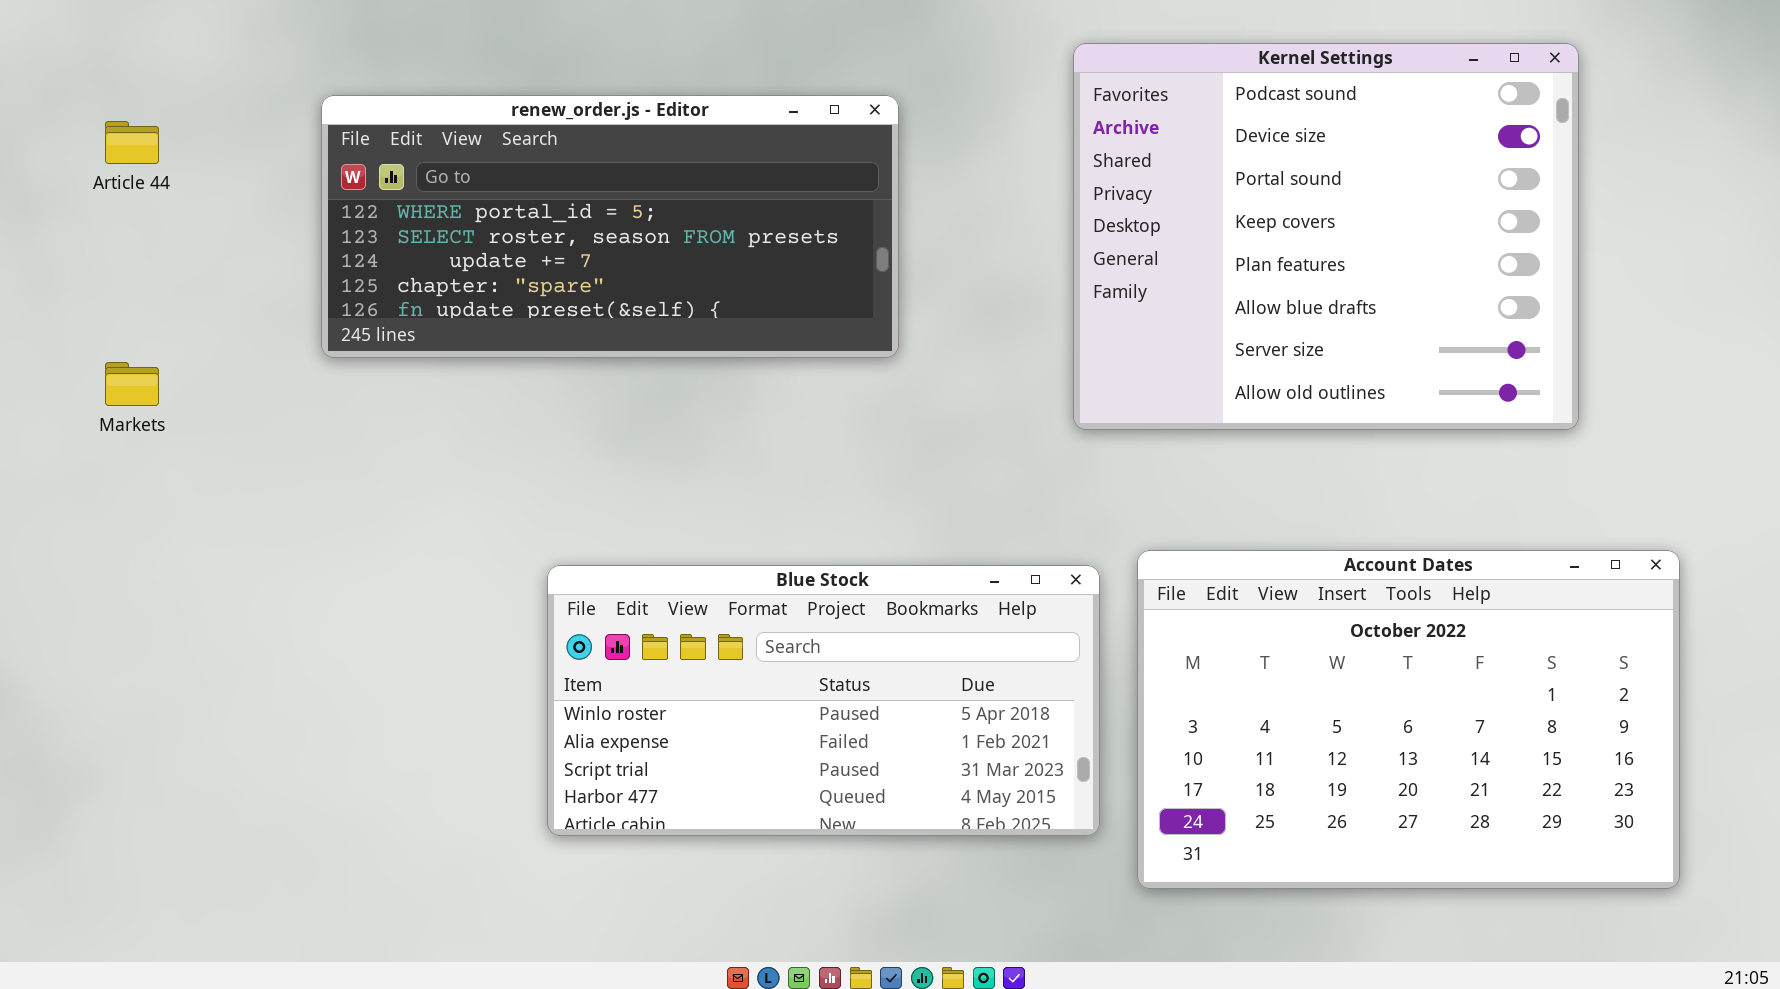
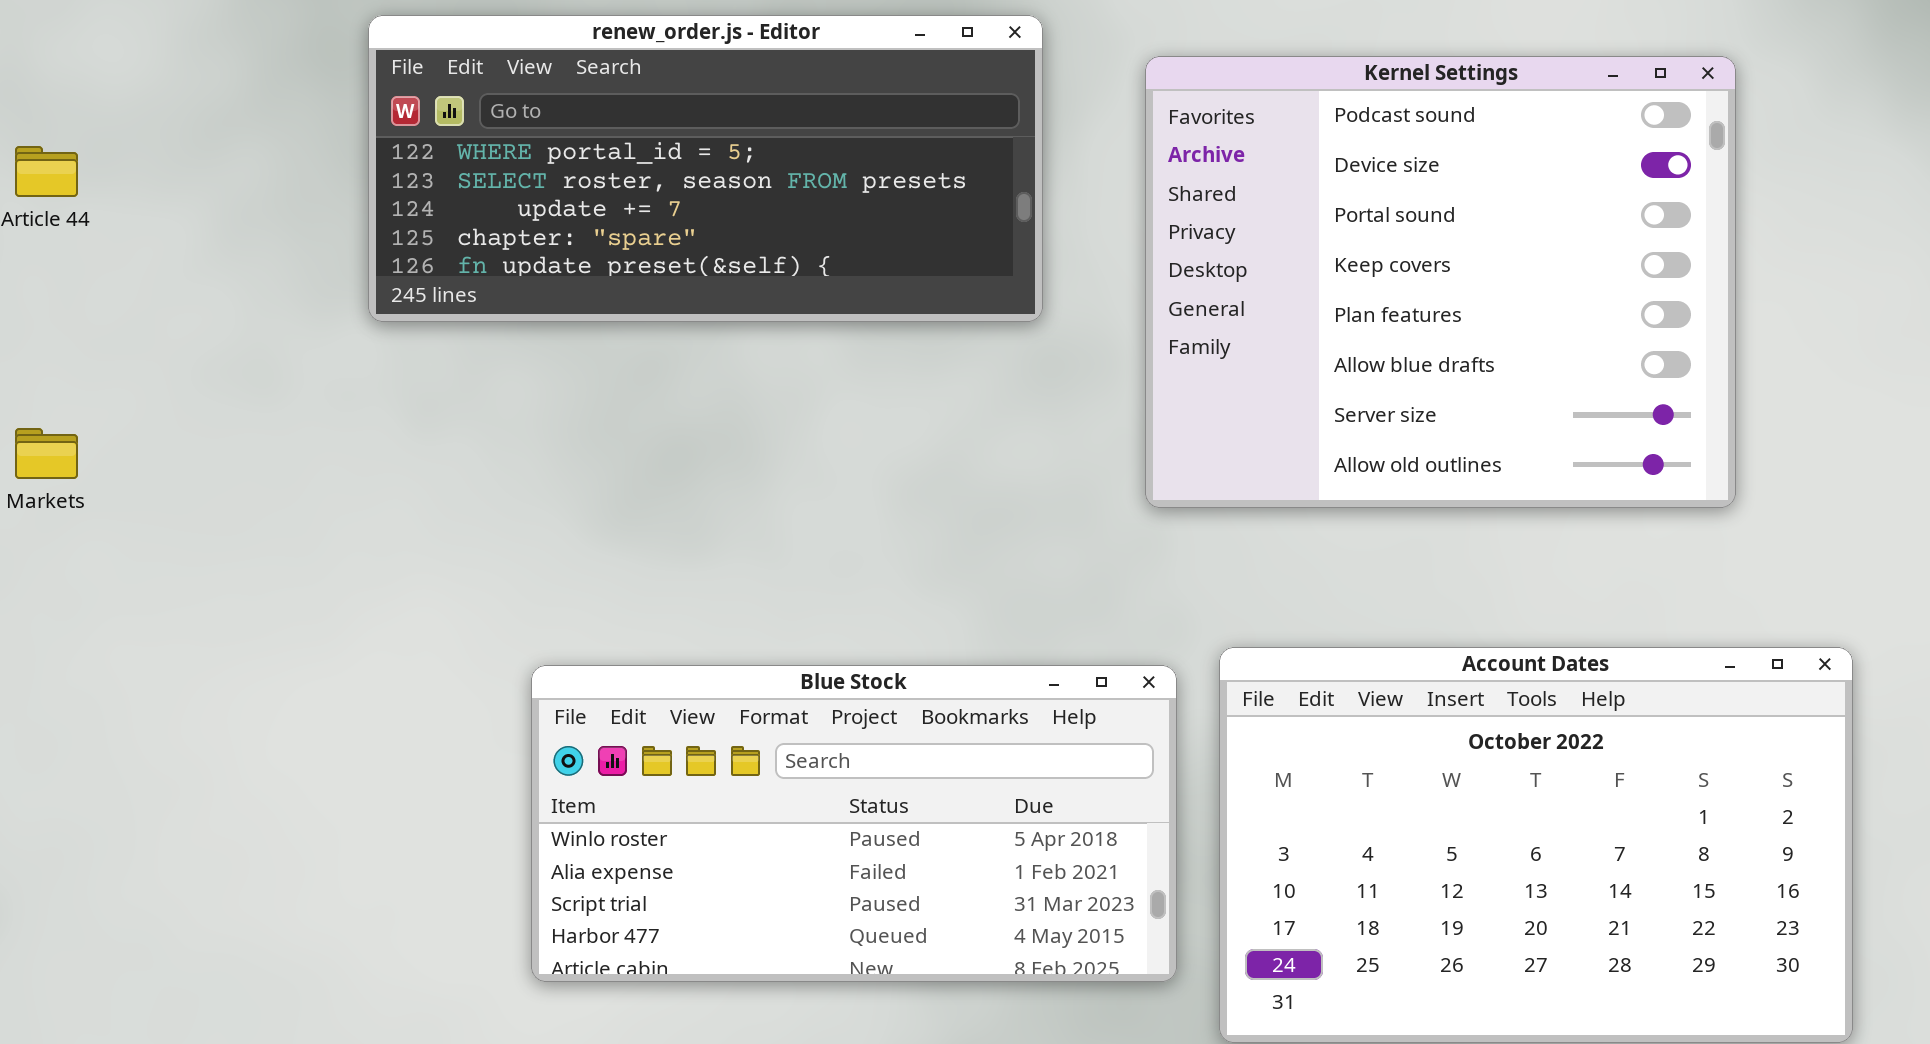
renew_order.js - Editor: [321,95,899,358] -> [368,15,1043,322], moved

